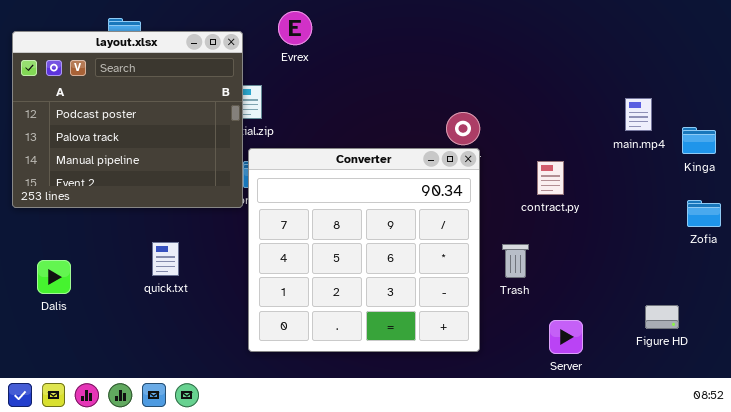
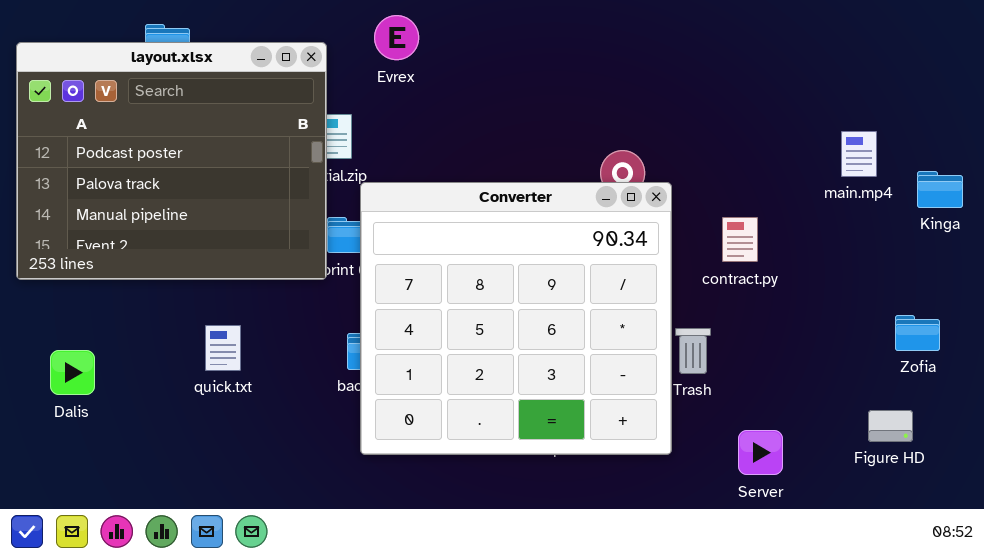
Converter: [248,148,480,352] -> [360,182,672,455], moved
Zofia: [687,200,721,227] -> [895,315,940,351], moved

